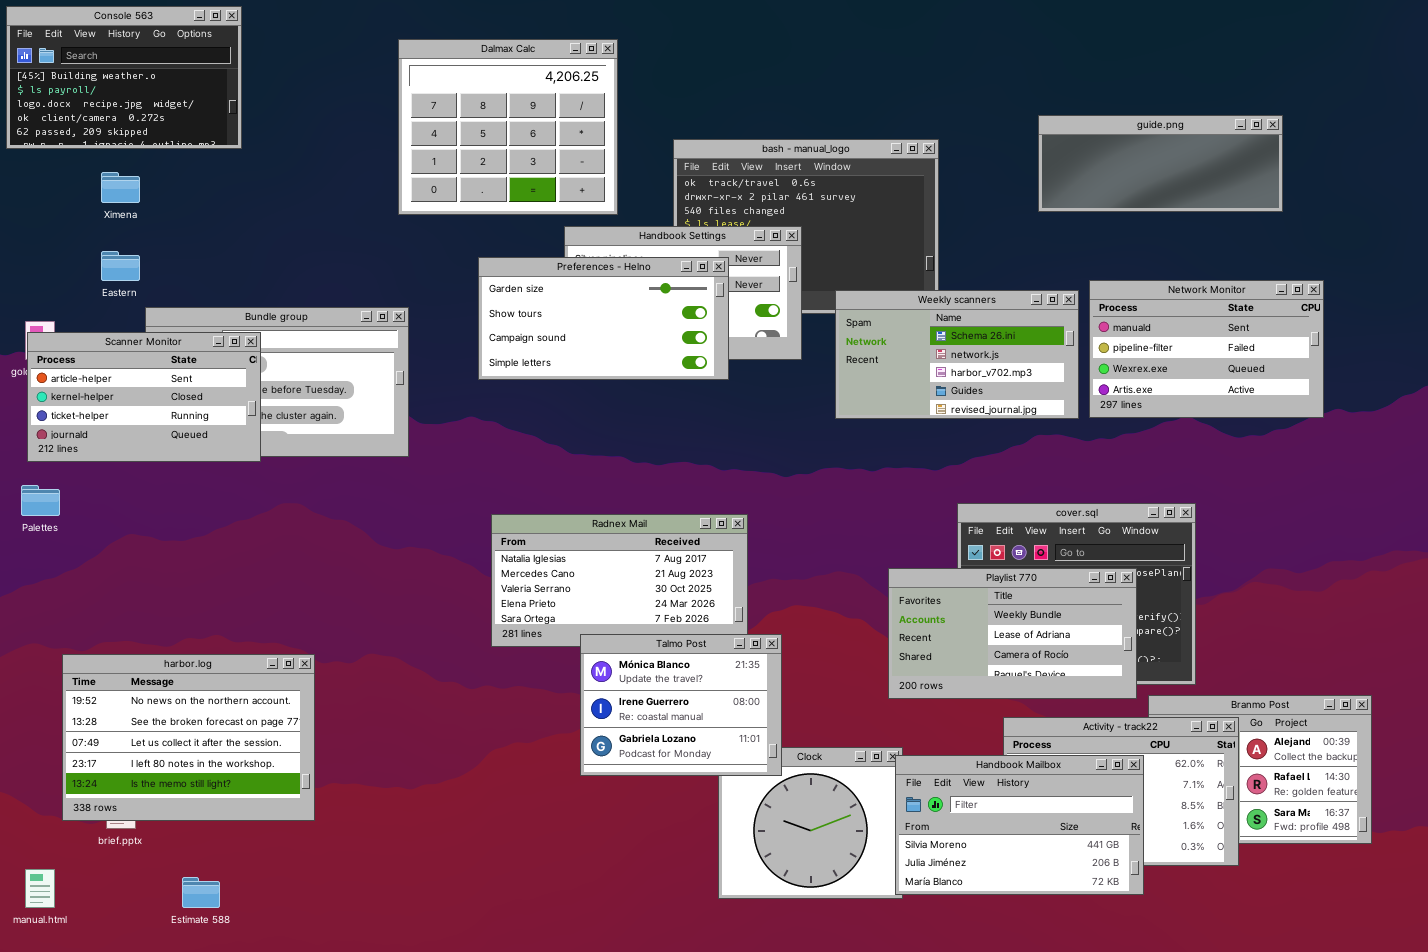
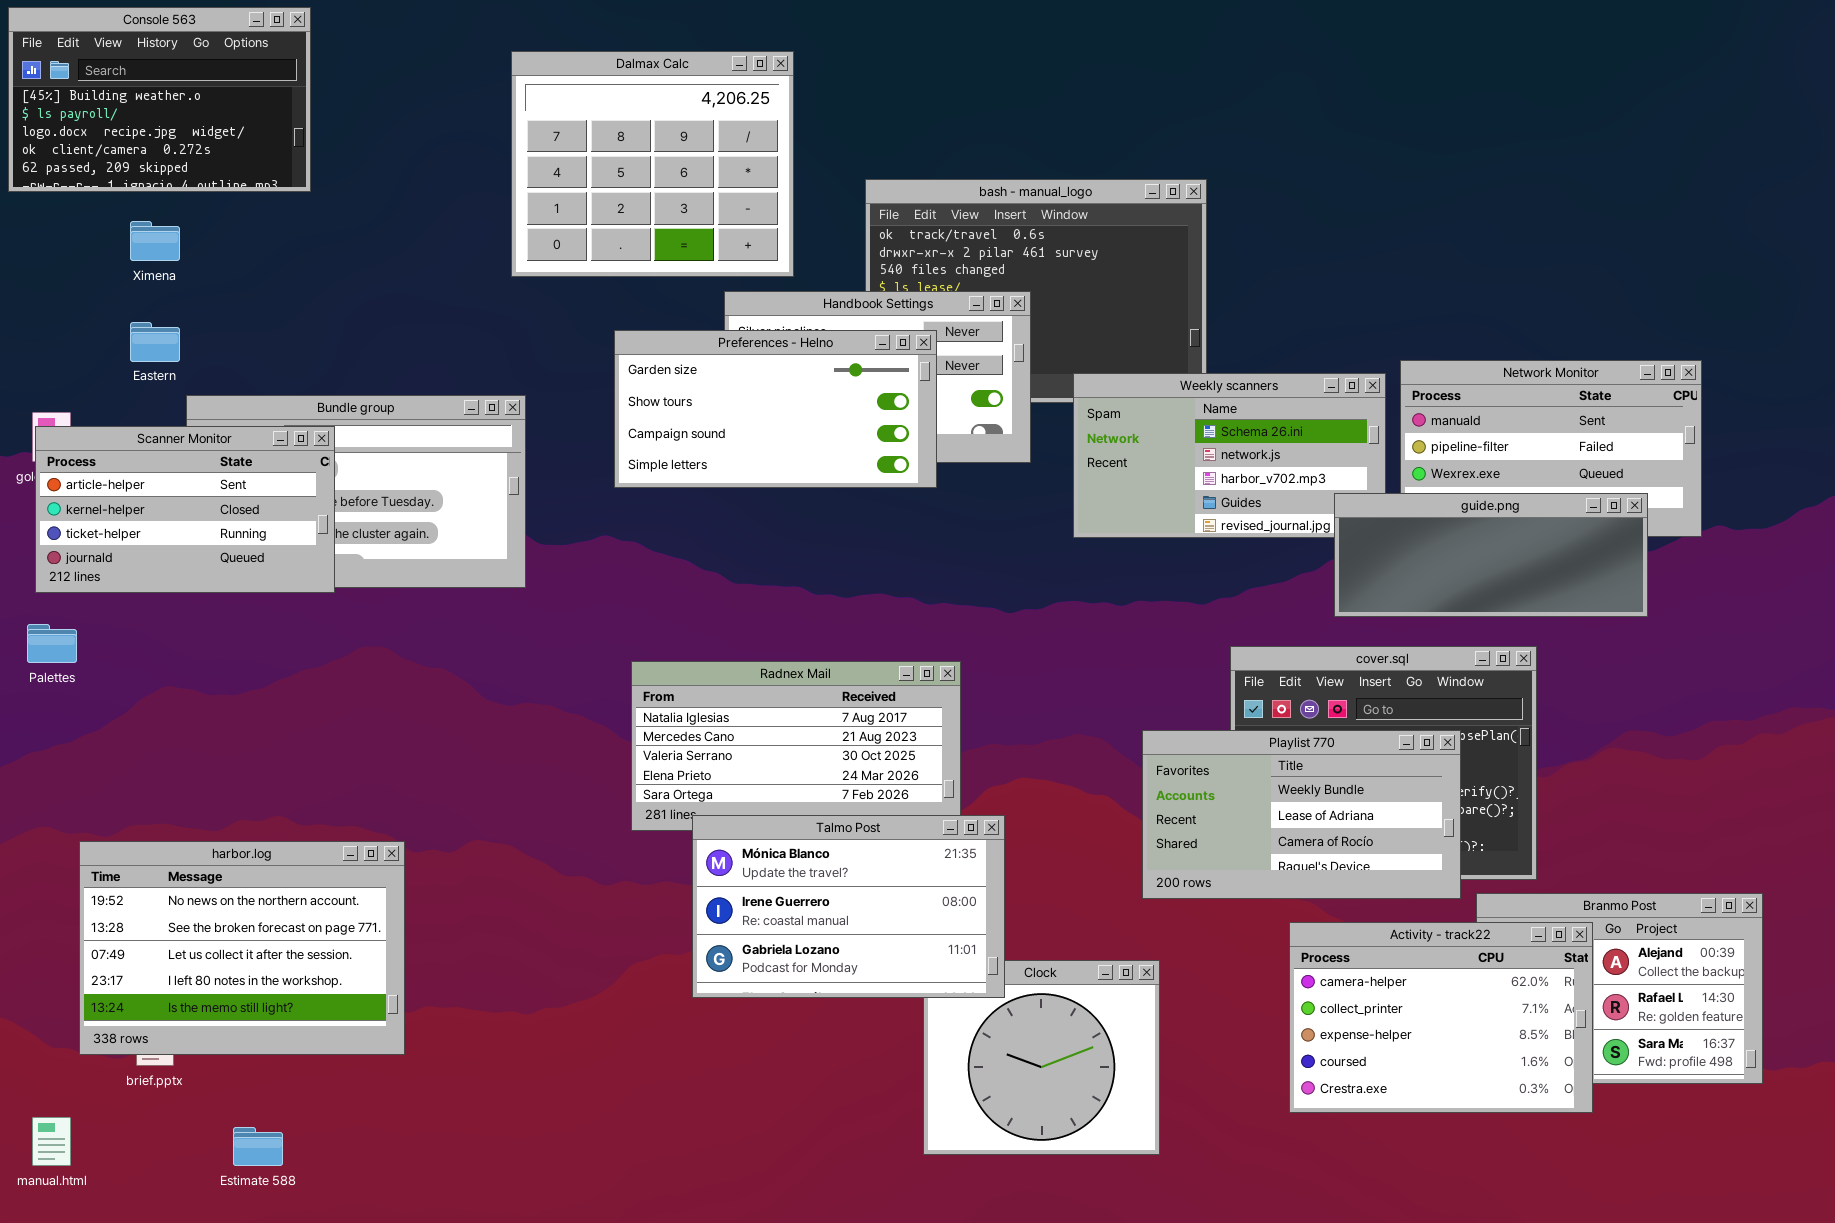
guide.png: [1038,115,1283,212] -> [1334,493,1648,617], moved
Talmo Post: [580,634,782,776] -> [692,815,1005,998], resized
Handbook Mailbox: [895,755,1144,895] -> none, closed

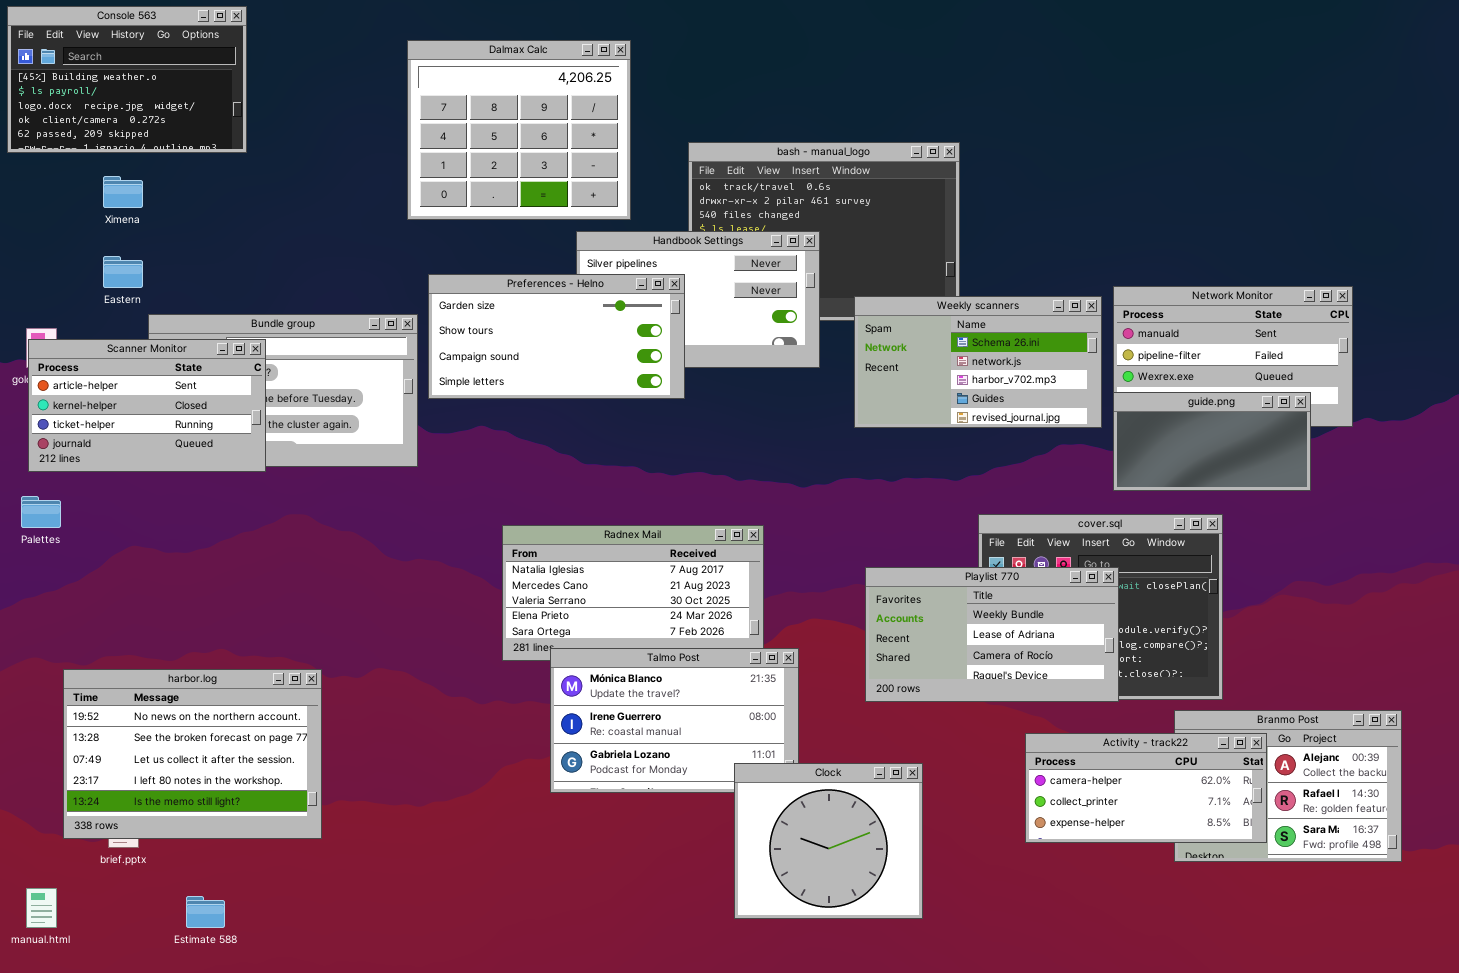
Preferences - Helno: [614,330,937,488] -> [428,274,685,399], moved
guide.png: [1334,493,1648,617] -> [1113,392,1311,491], resized
Playlist 770: [1142,730,1461,899] -> [865,567,1119,702], moved
Activity - track22: [1289,922,1593,1113] -> [1025,733,1267,843], resized
Clock: [923,960,1160,1155] -> [734,763,923,919], raised

